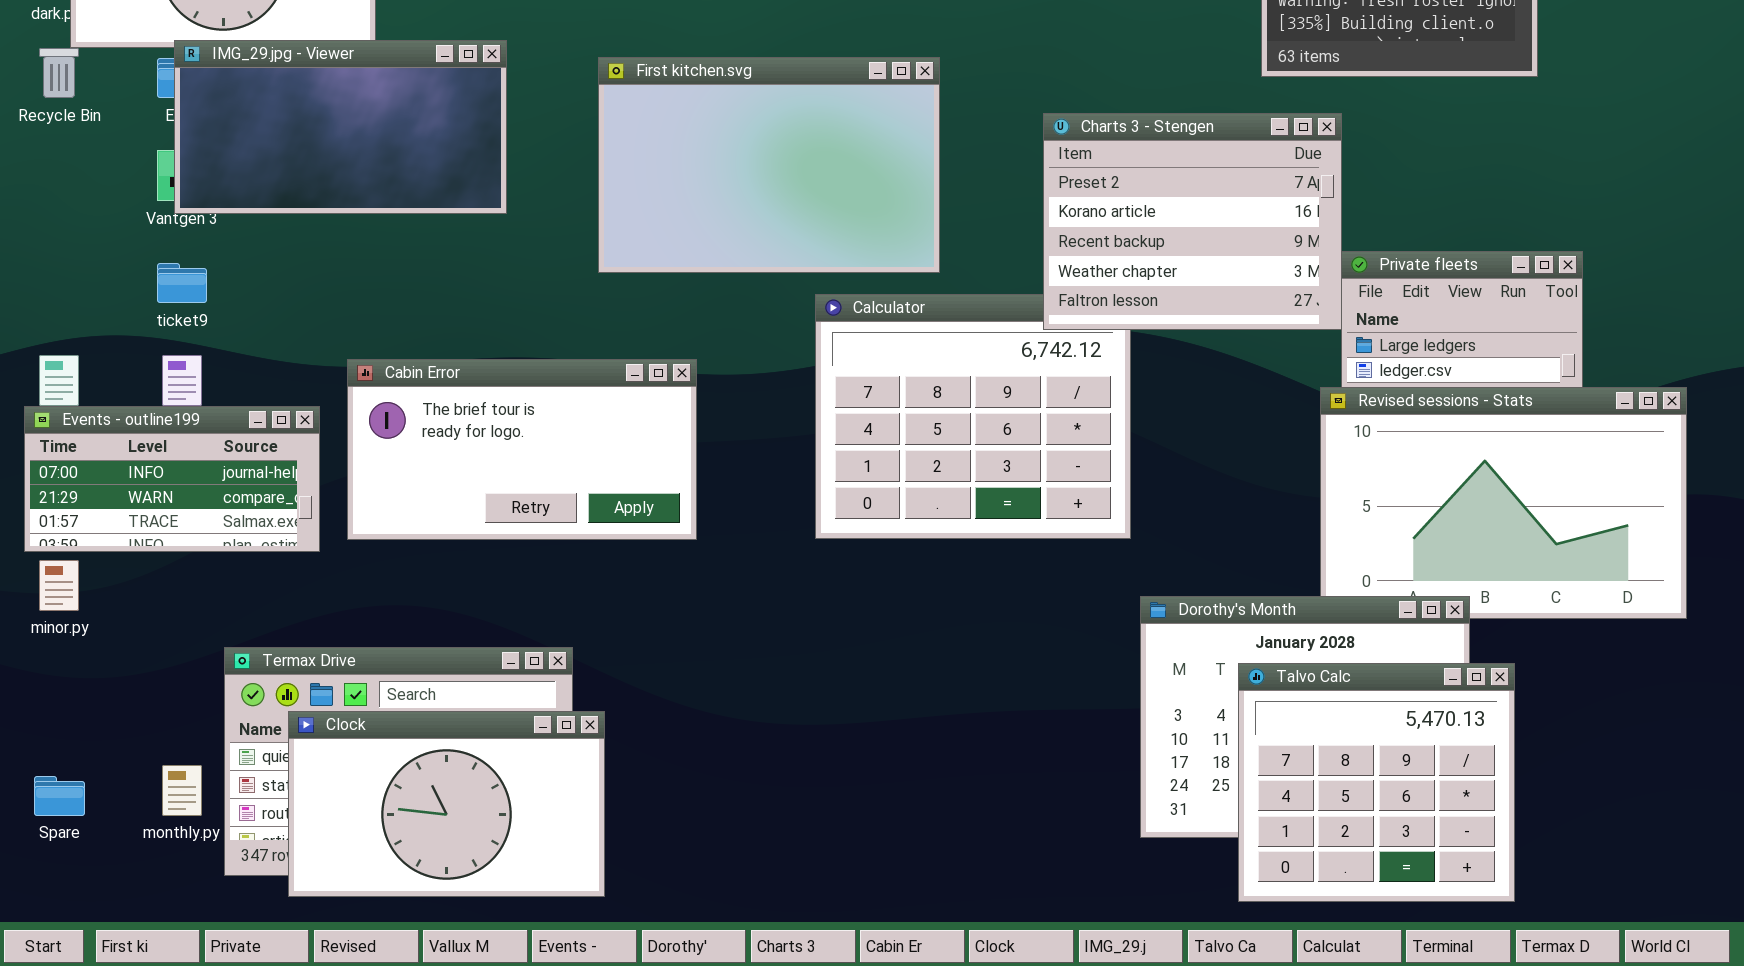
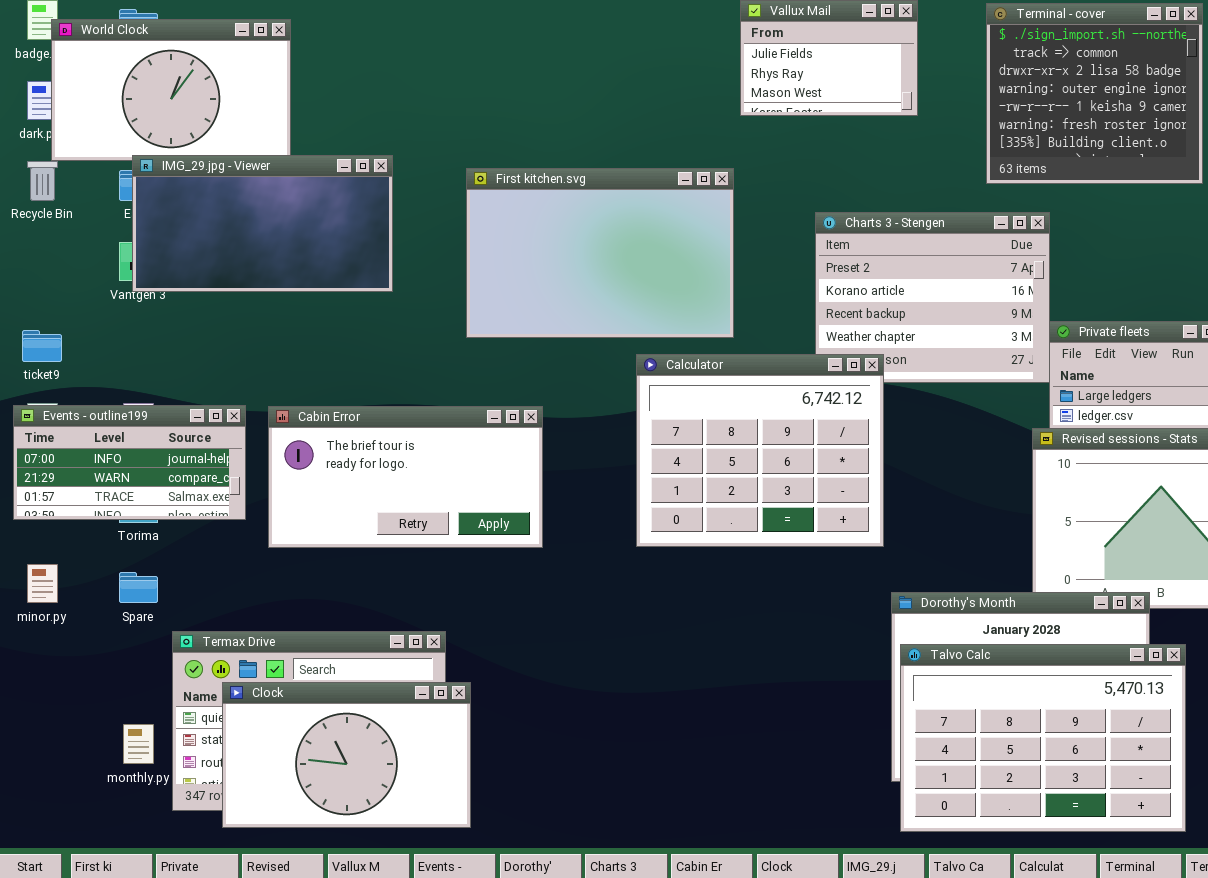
ticket9: [157,263,207,303] -> [22,330,62,362], moved
Calculator: [815,294,1131,539] -> [636,354,884,547], raised
Events - outline199: [24,406,320,552] -> [13,405,246,520], moved
Talvo Calc: [1238,663,1515,902] -> [900,644,1186,832], resized
Spare: [34,776,85,816] -> [119,572,158,603], moved

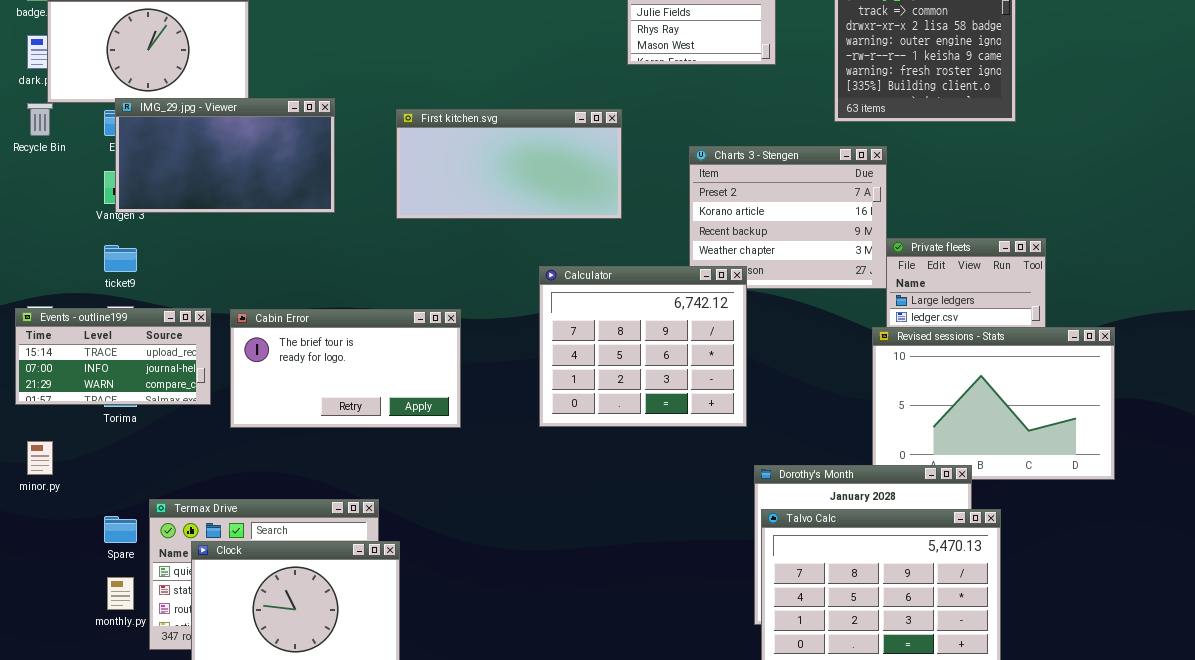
First kitchen.svg: [466,168,734,338] -> [396,109,622,219], resized
ticket9: [22,330,62,362] -> [104,245,137,272], moved
Events - outline199: [13,405,246,520] -> [15,308,211,405], scrolled up 1 row
Spare: [119,572,158,603] -> [104,516,137,543], moved

